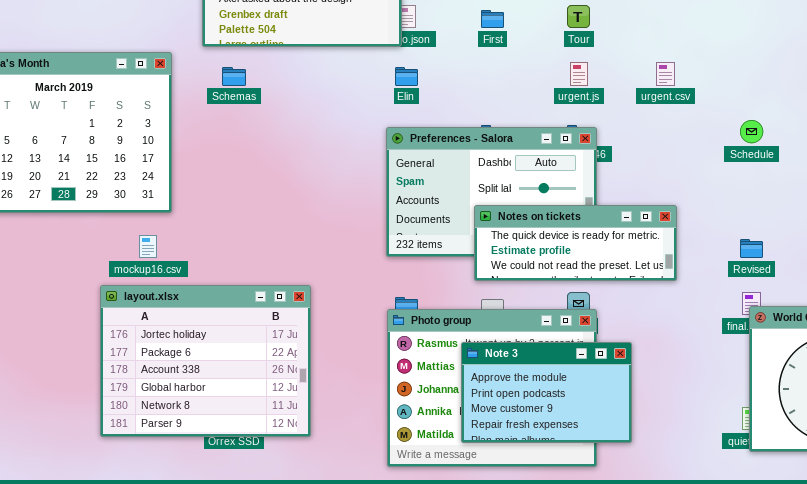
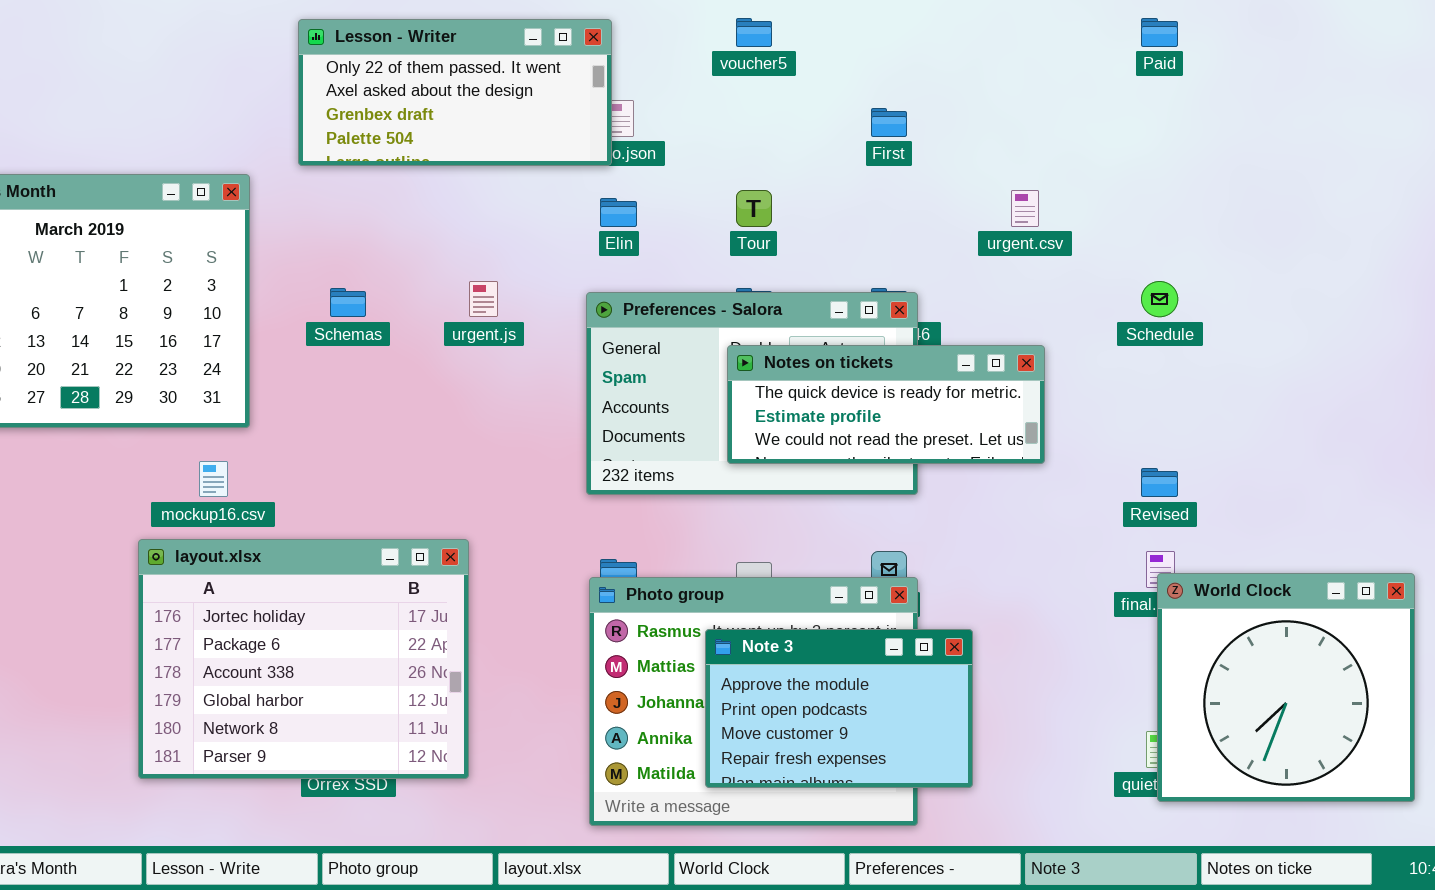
Tour: [567,5,590,28] -> [736,190,772,227], moved
First: [481,10,504,28] -> [871,108,907,137], moved
urgent.js: [570,62,588,86] -> [469,281,498,317], moved
Schemas: [222,67,246,86] -> [330,288,366,317], moved
Notes on tickets: [474,205,677,281] -> [727,345,1045,464], moved

